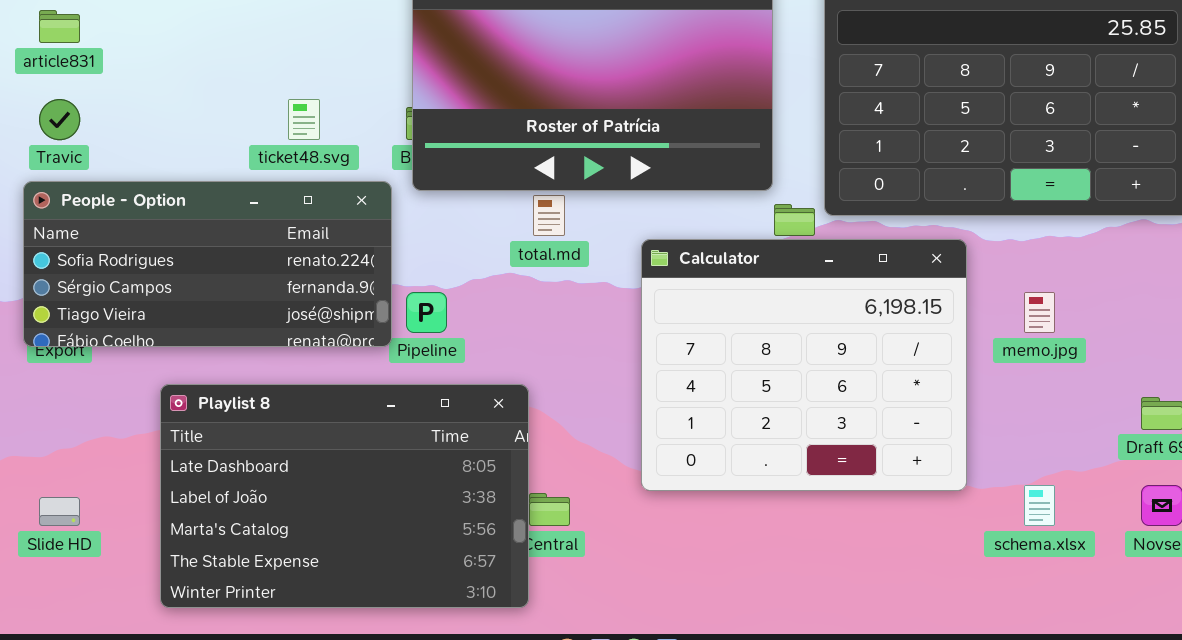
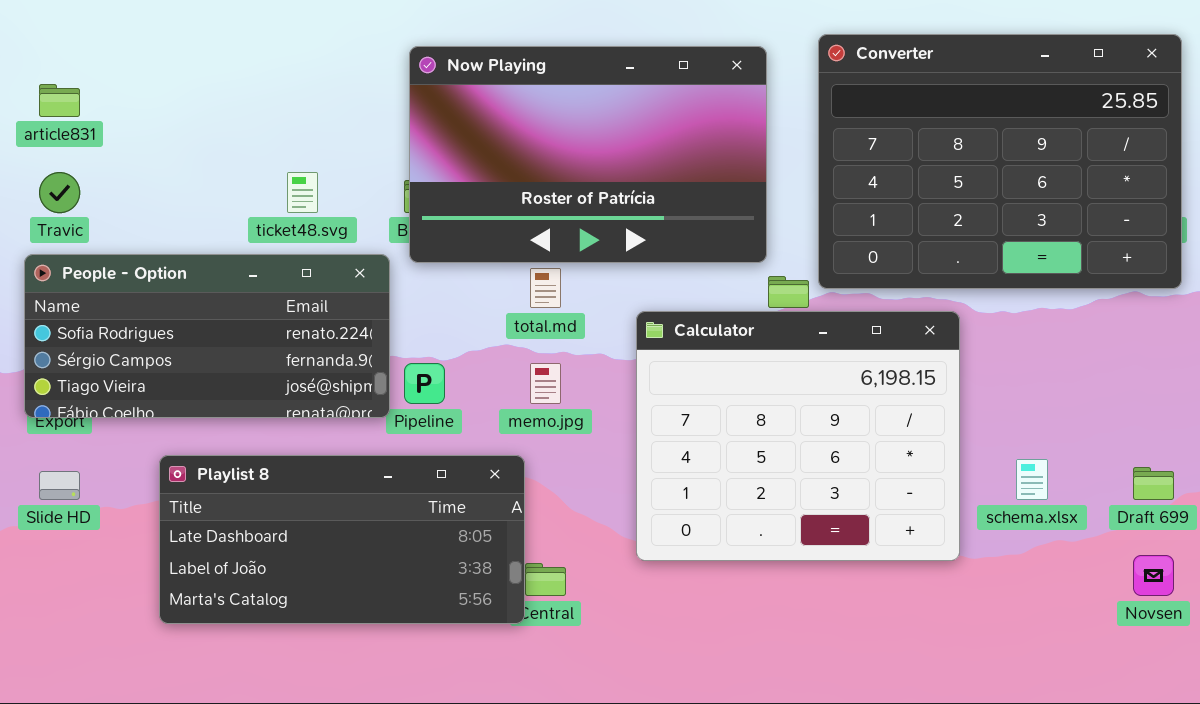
memo.jpg: [1024,292,1055,333] -> [530,363,561,404], moved
Playlist 8: [160,384,529,608] -> [159,455,525,624], resized
schema.xlsx: [1024,485,1055,526] -> [1016,459,1048,500], moved
Slide HD: [39,497,80,526] -> [39,471,80,500], moved

